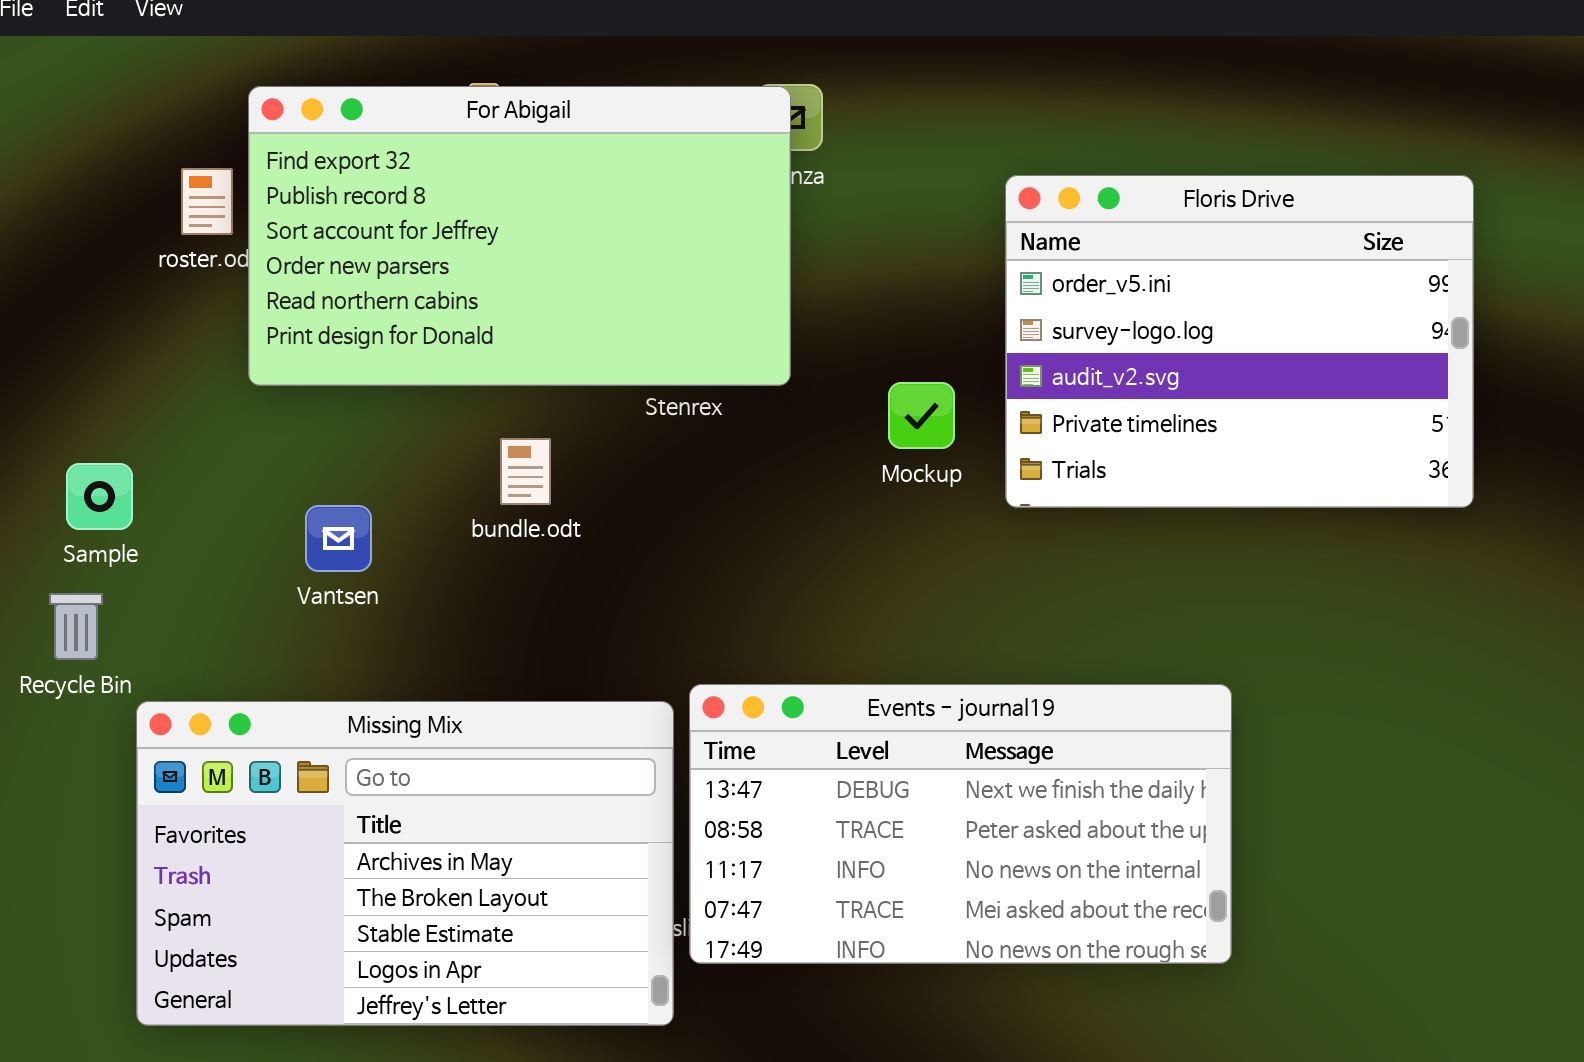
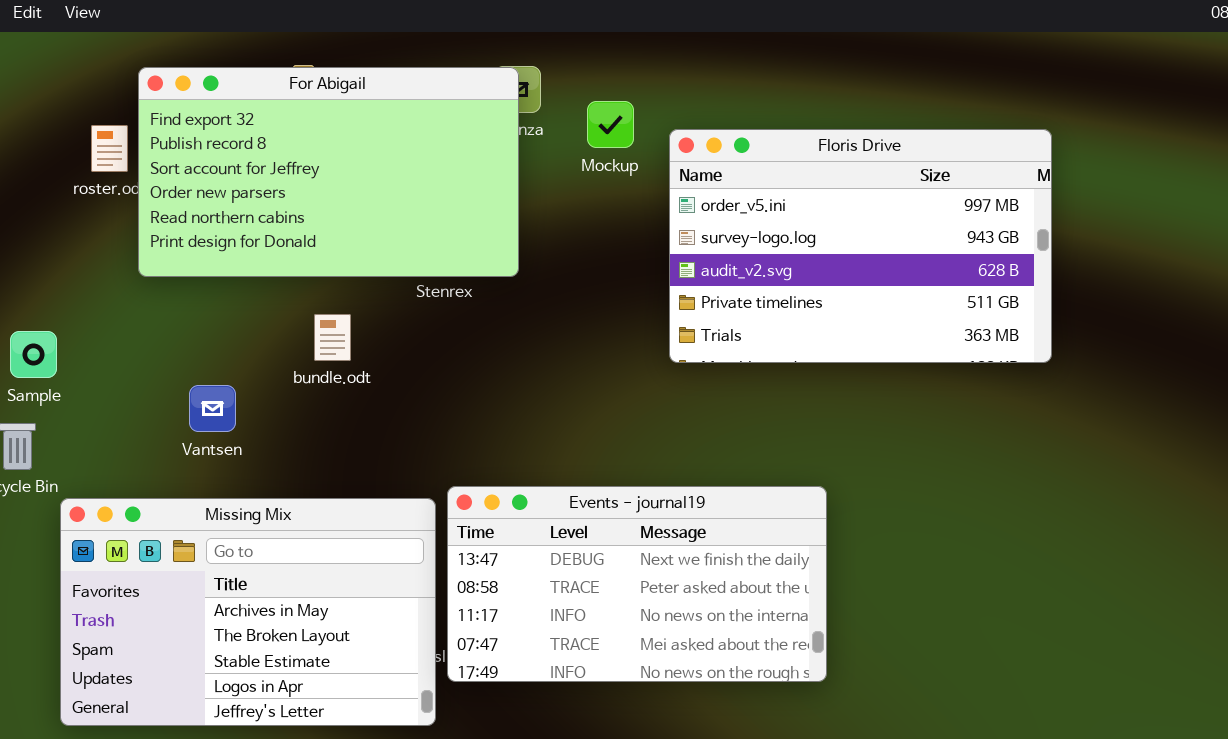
Floris Drive: [1005,175,1474,508] -> [669,129,1052,363], resized
Mockup: [888,382,955,449] -> [587,101,634,148], moved
Vantsen: [305,505,372,572] -> [189,385,236,432], moved

